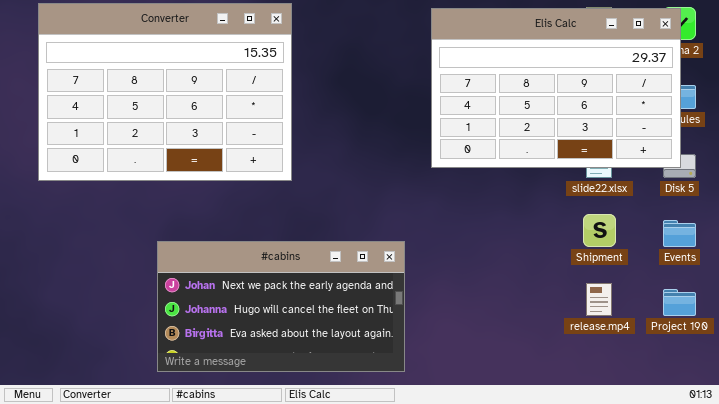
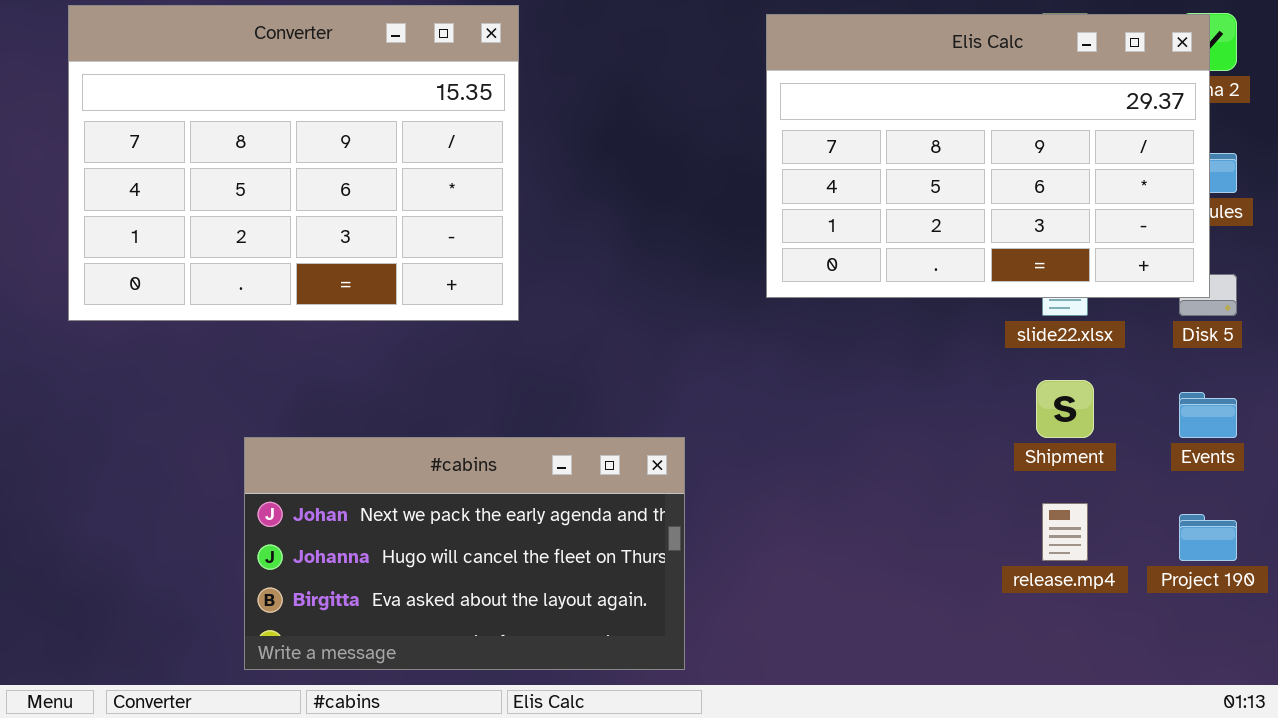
#cabins: [157,241,405,372] -> [244,437,685,670], moved

